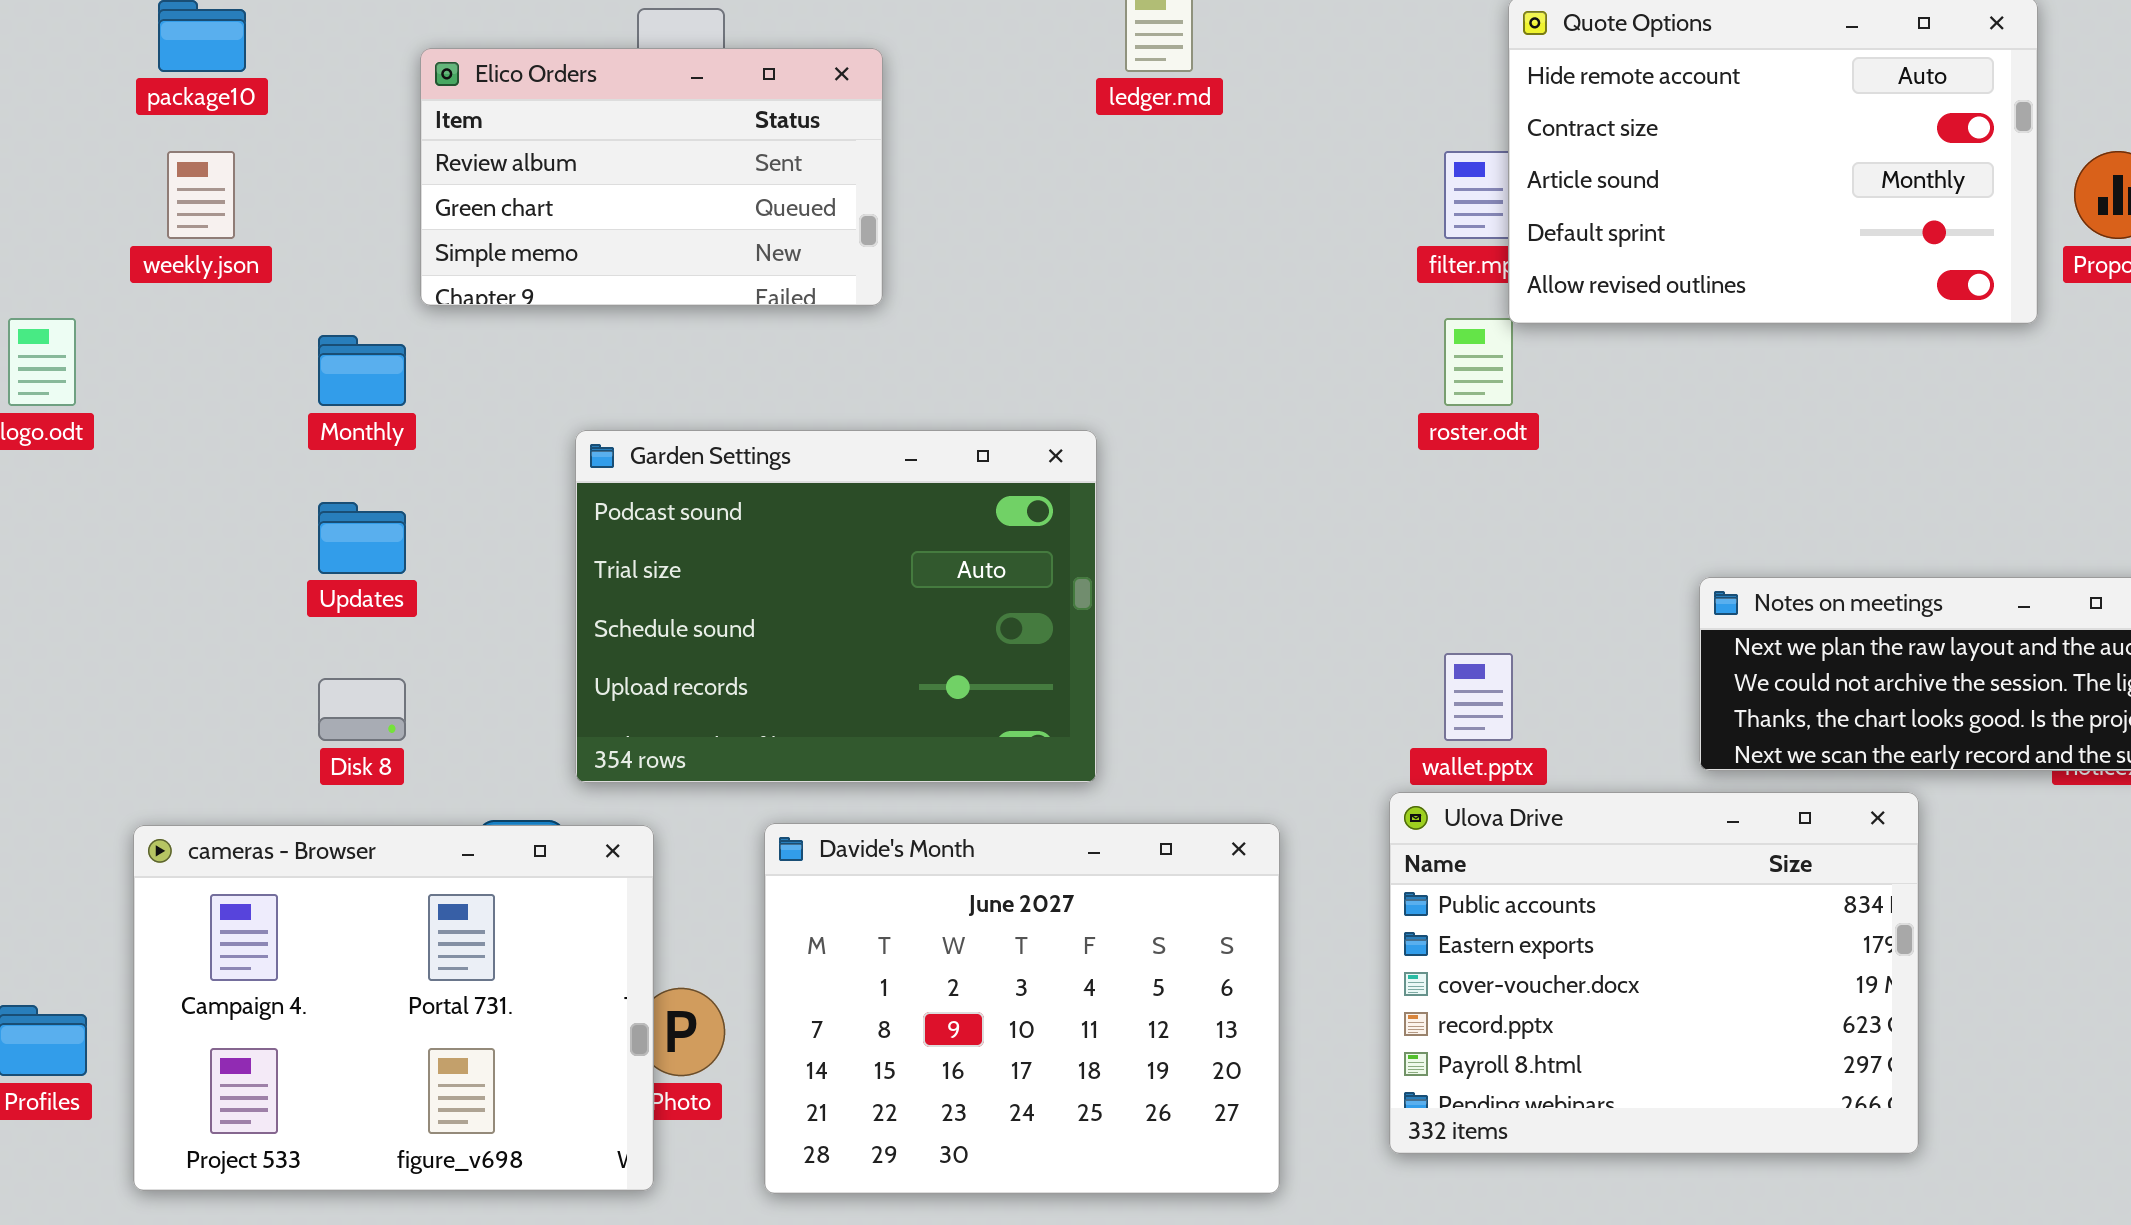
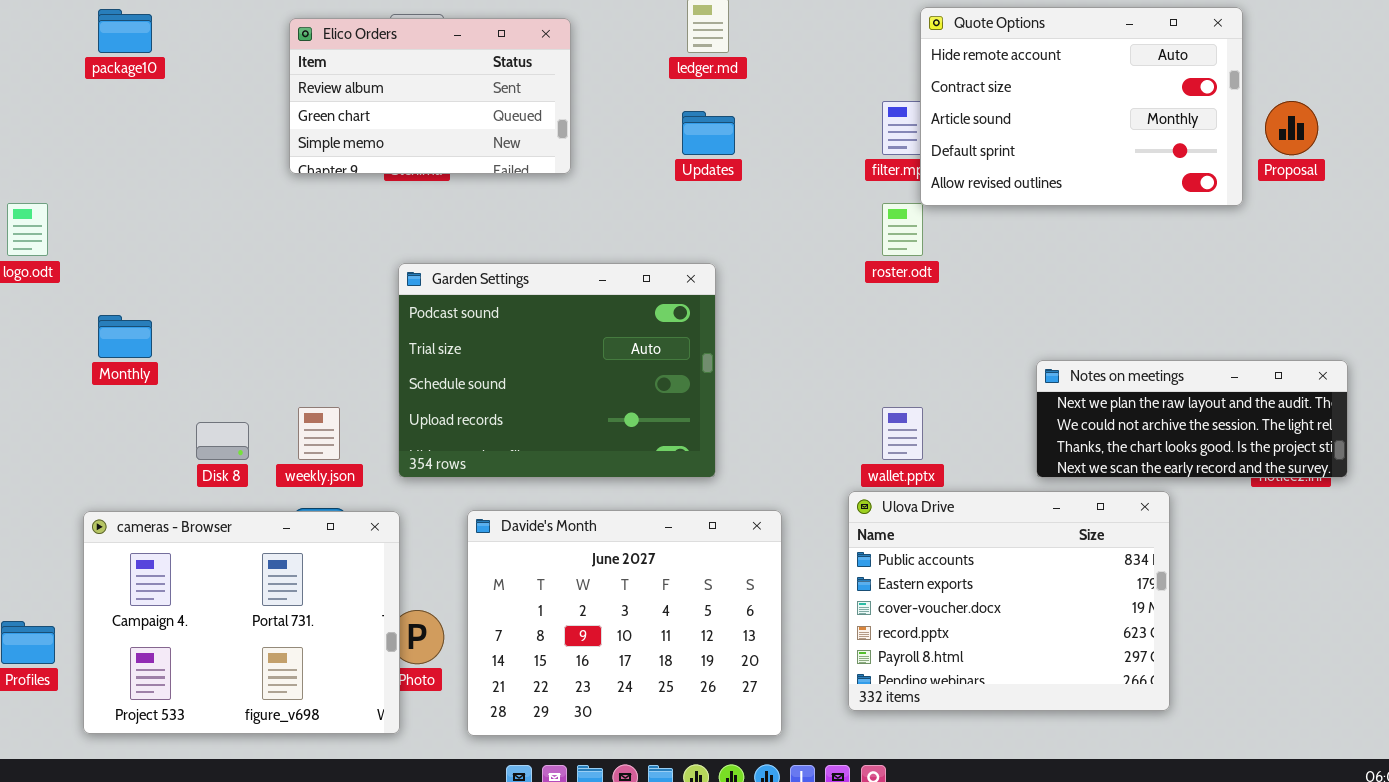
Elico Orders: [420,48,883,306] -> [289,18,571,174], moved
weekly.json: [167,151,235,239] -> [298,407,340,460], moved
Monthly: [318,335,406,406] -> [98,315,152,358], moved
Garden Settings: [575,430,1097,783] -> [398,263,716,478], moved
Updates: [318,502,406,574] -> [682,111,735,155], moved

